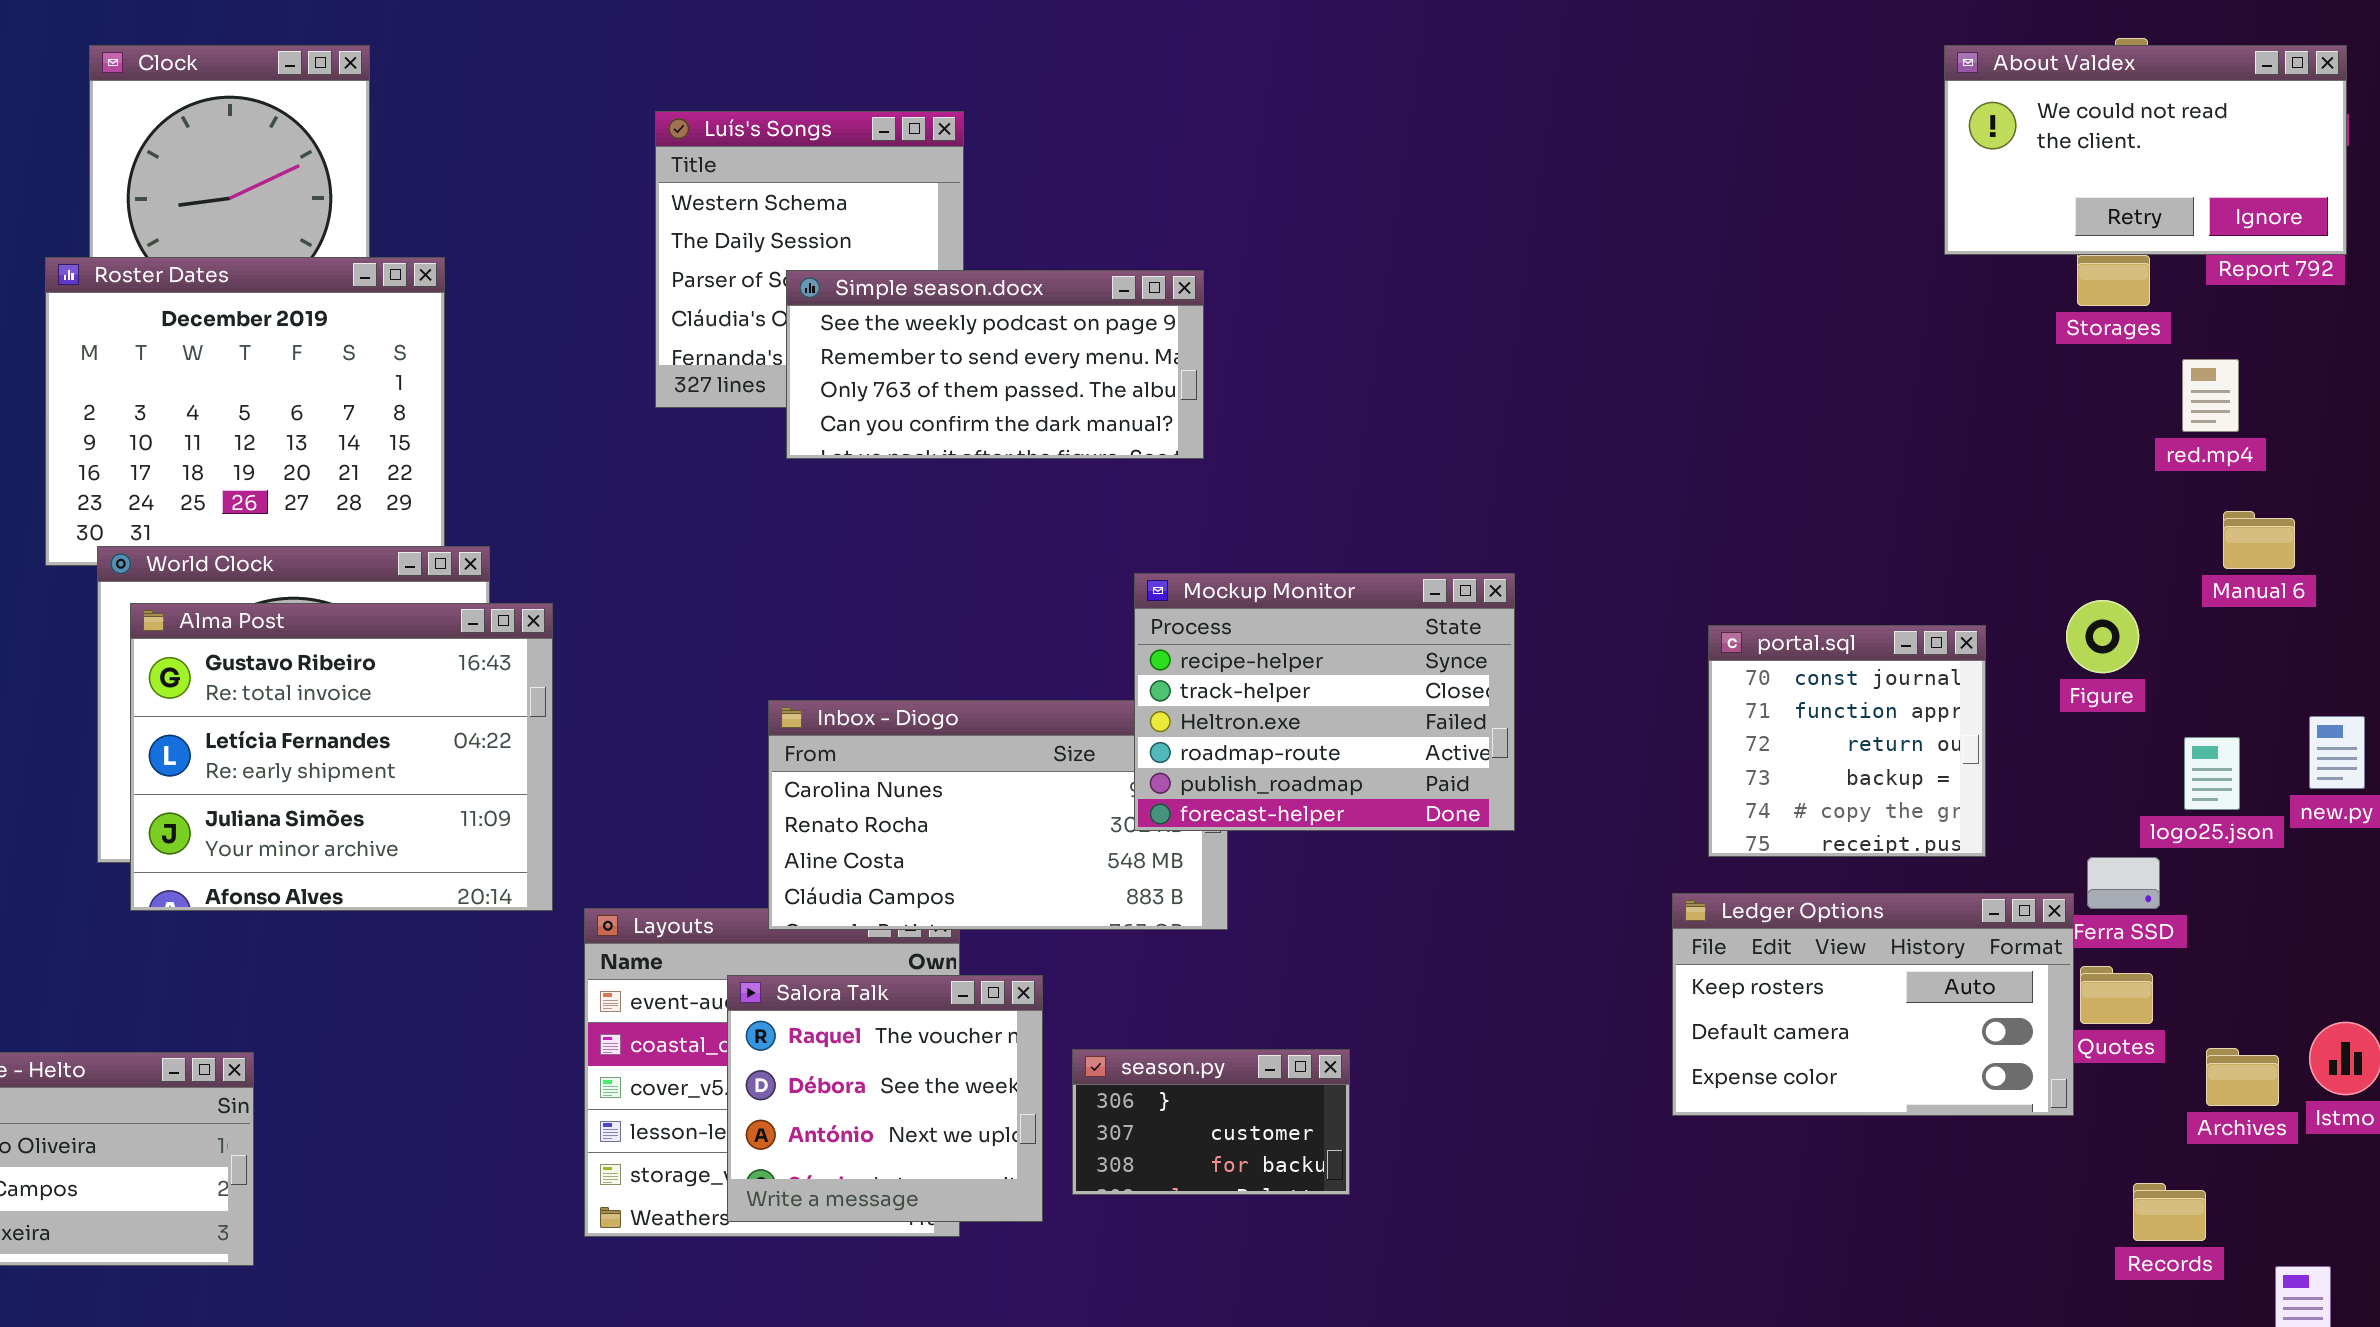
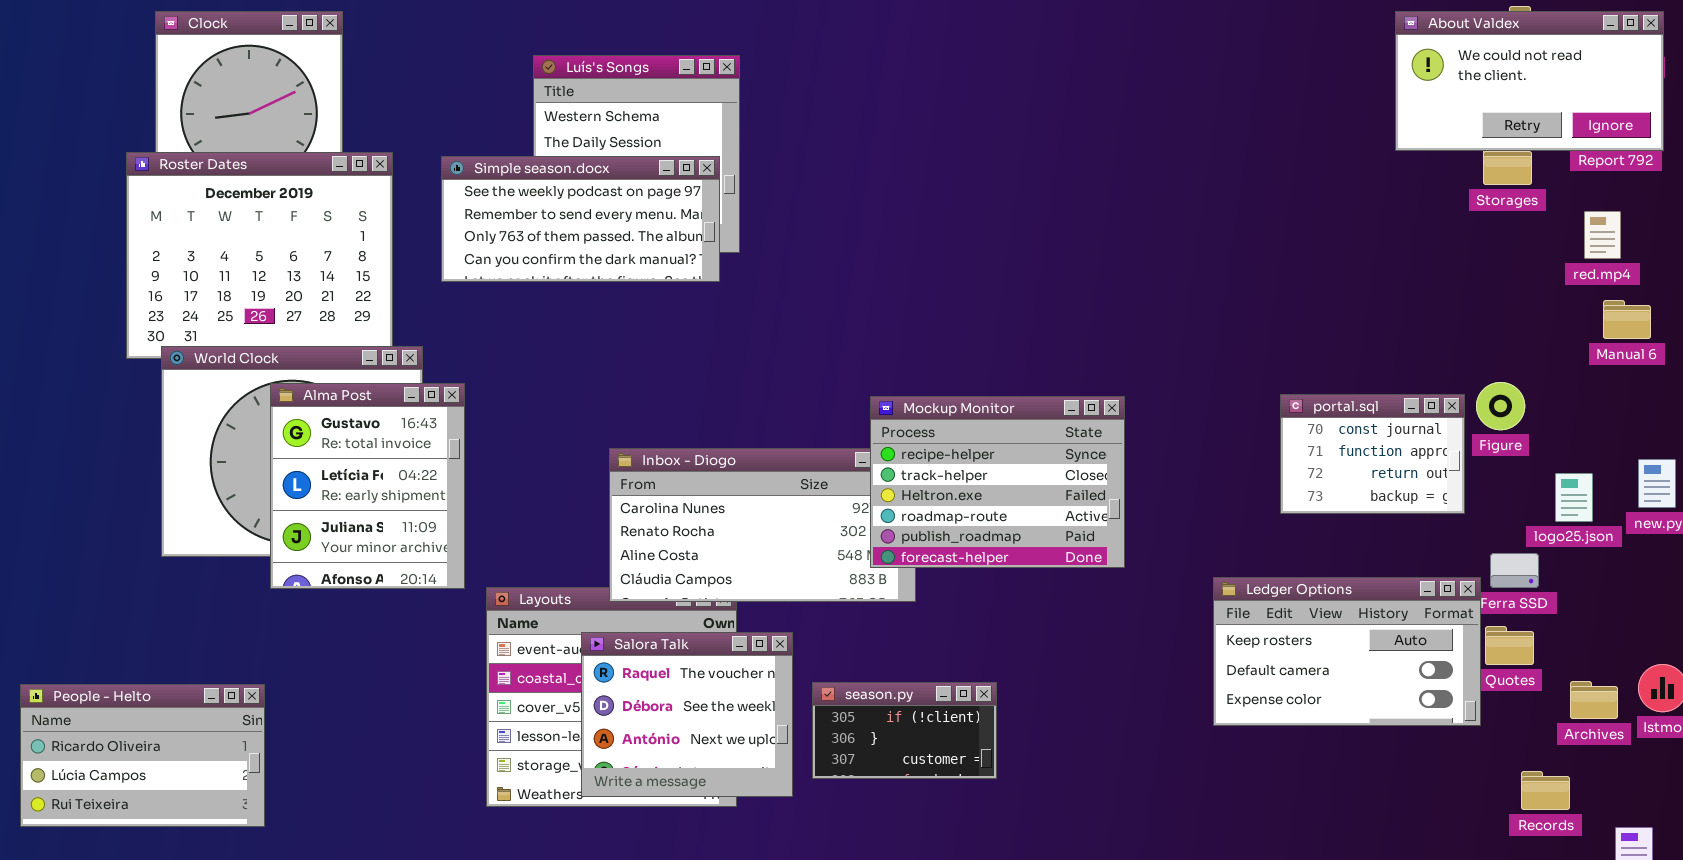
Simple season.docx: [786,270,1204,459] -> [441,156,720,282], moved
red.mp4: [2182,359,2239,432] -> [1584,211,1621,259], moved
Manual 6: [2223,511,2295,569] -> [1603,300,1651,339], moved
Mockup Monitor: [1134,573,1515,831] -> [870,396,1125,568], moved
Alma Post: [130,603,553,911] -> [270,383,465,589], resized
portal.sql: [1708,625,1986,857] -> [1280,394,1465,514], moved, resized
season.py: [1072,1049,1350,1195] -> [812,682,997,779], scrolled up 1 row

